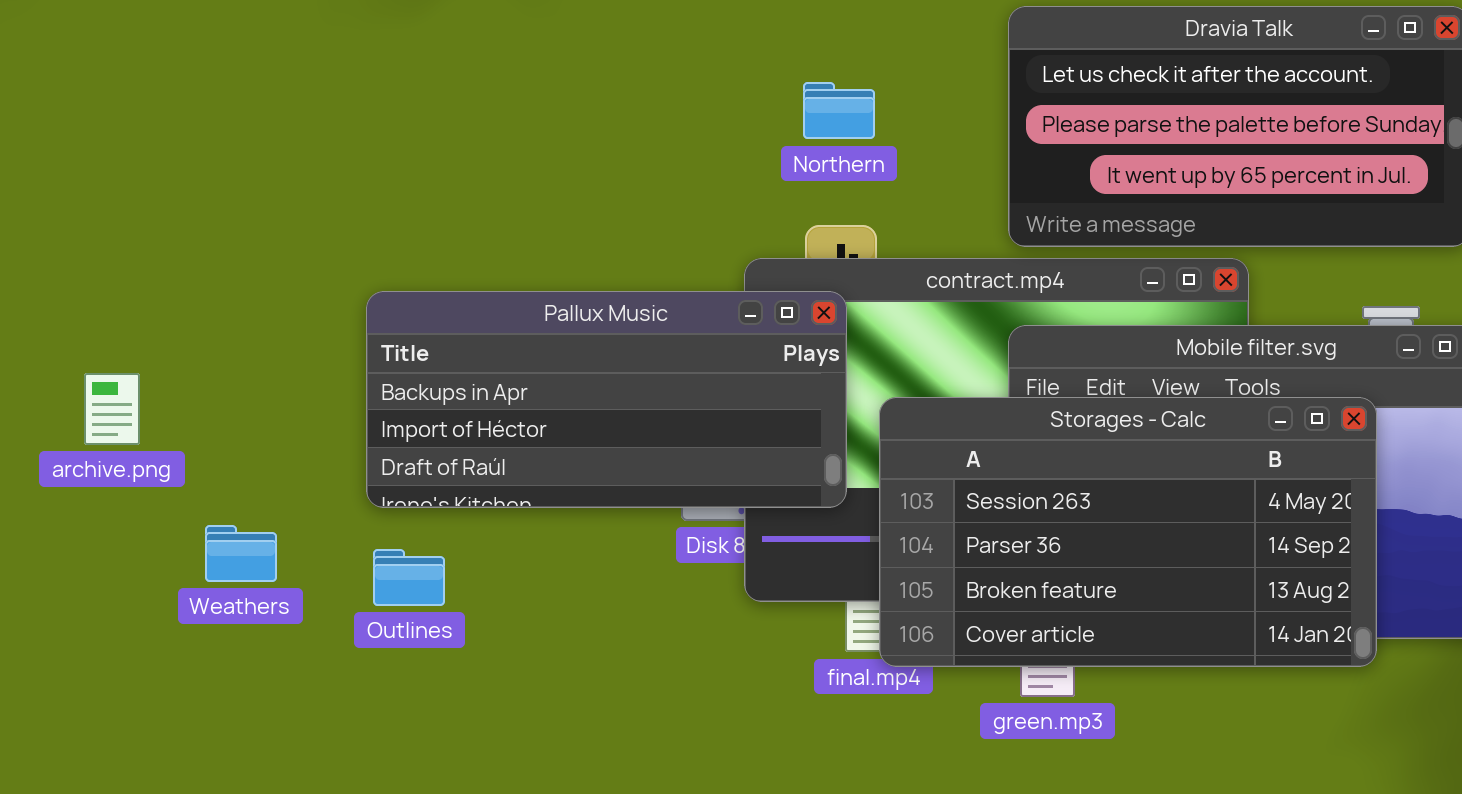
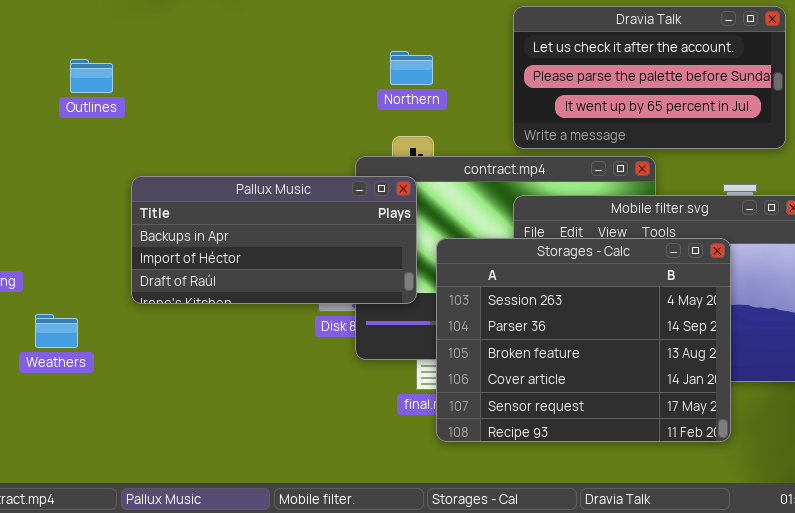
Storages - Calc: [879,397,1377,667] -> [436,238,731,442], resized
Outlines: [373,549,445,606] -> [70,59,113,93], moved

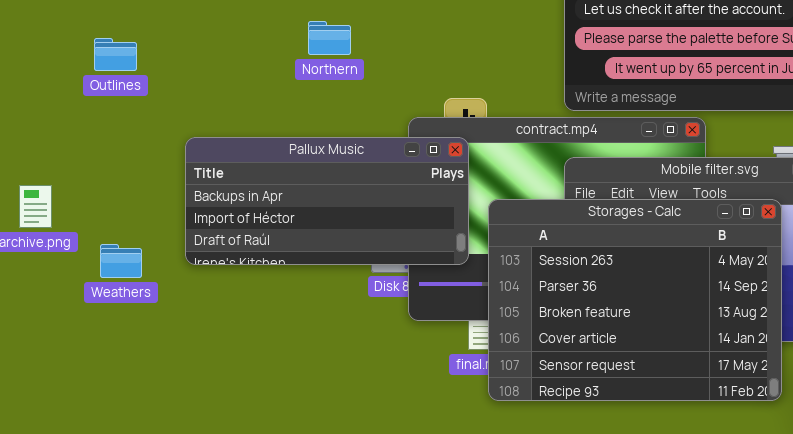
Northern: [390,51,433,85] -> [308,21,351,55], moved
Outlines: [70,59,113,93] -> [94,38,137,71], moved
Weathers: [35,314,78,348] -> [100,244,142,278], moved

